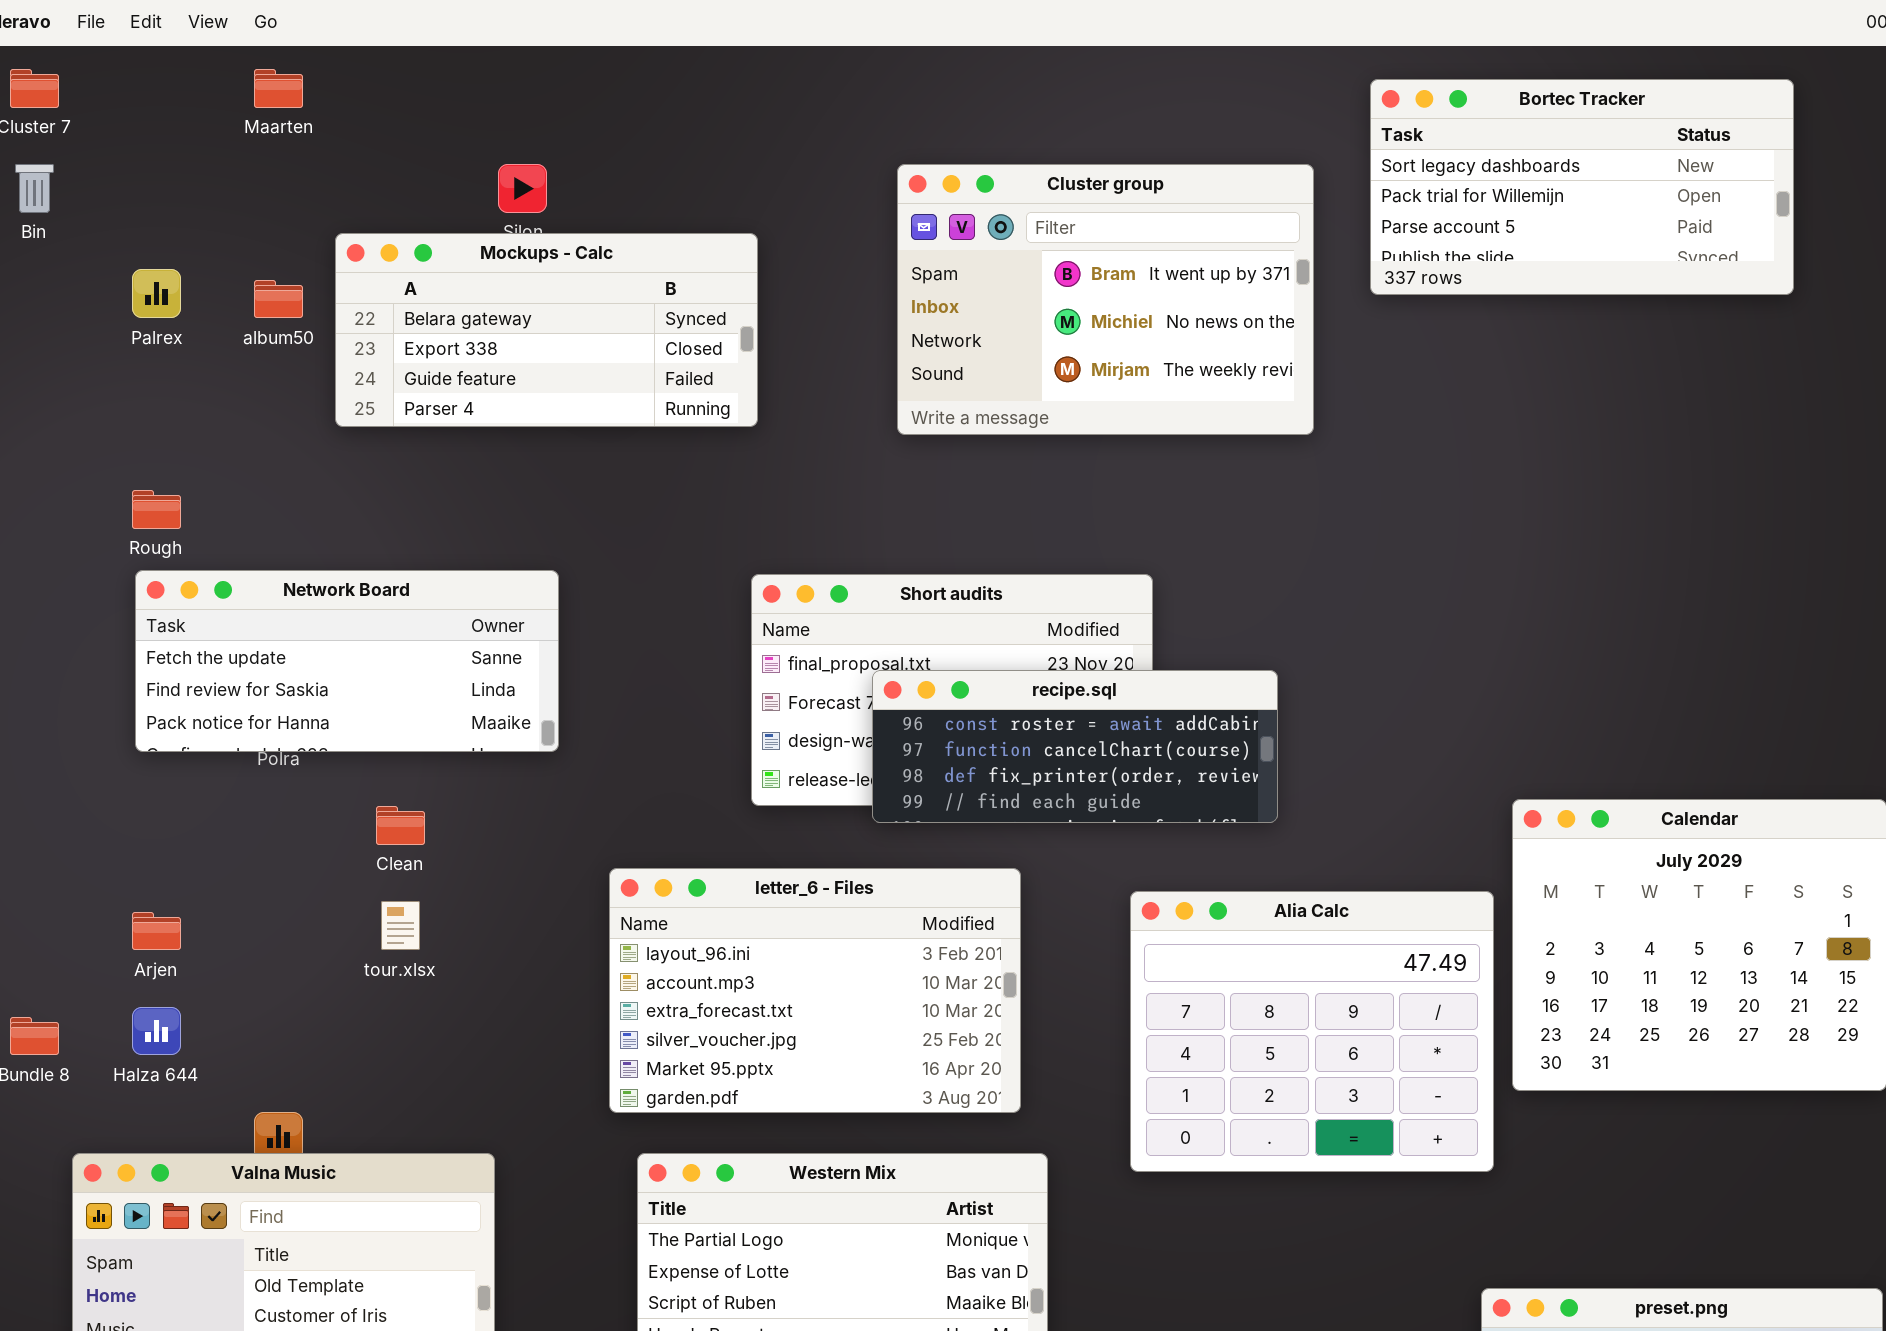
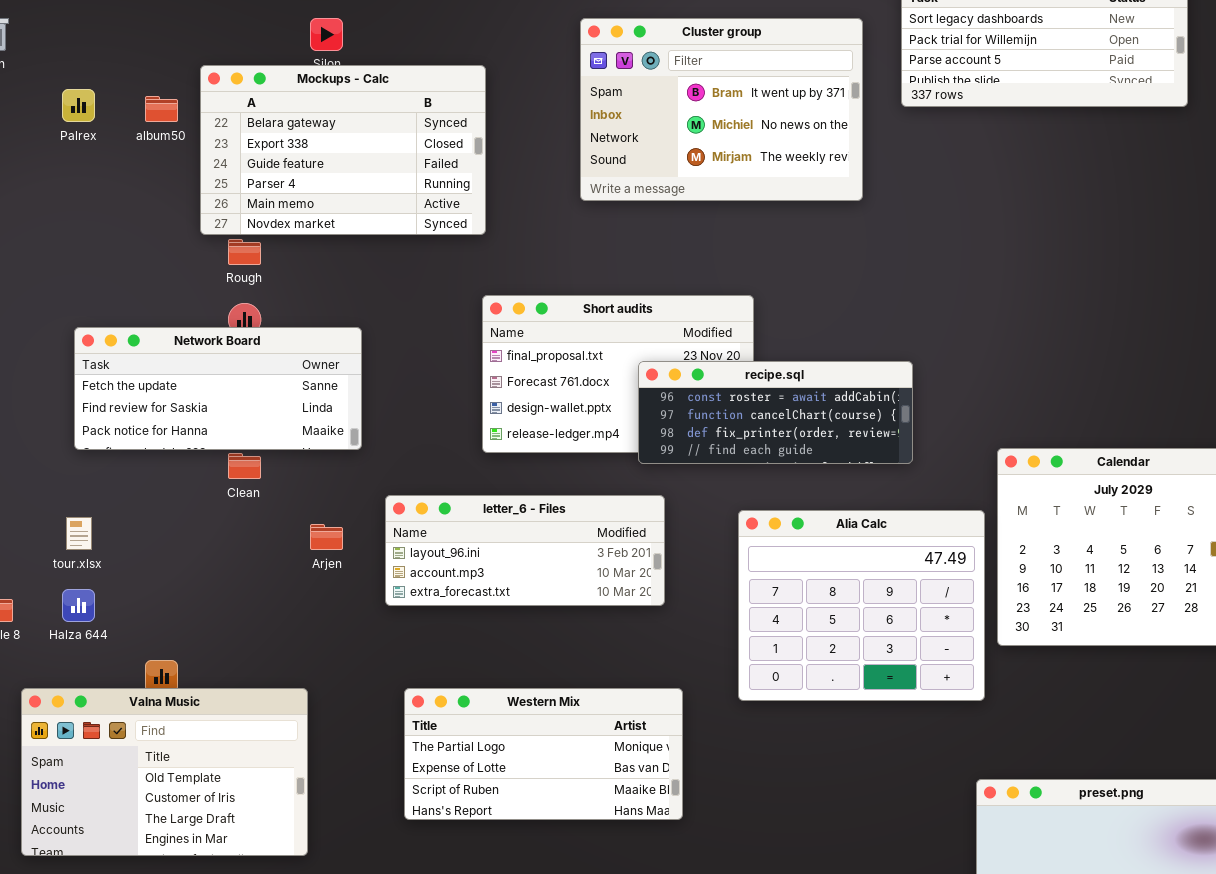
Mockups - Calc: [335,233,758,427] -> [200,65,486,235], resized
Rough: [132,490,181,529] -> [228,239,261,265], moved
Network Board: [135,570,559,752] -> [74,327,362,450], moved
recipe.sql: [872,670,1278,823] -> [638,361,913,464], moved
letter_6 - Files: [609,868,1021,1113] -> [385,495,665,606], resized
tour.xlsx: [381,901,420,950] -> [66,517,92,550], moved
Arjen: [132,912,181,950] -> [310,524,343,550], moved

